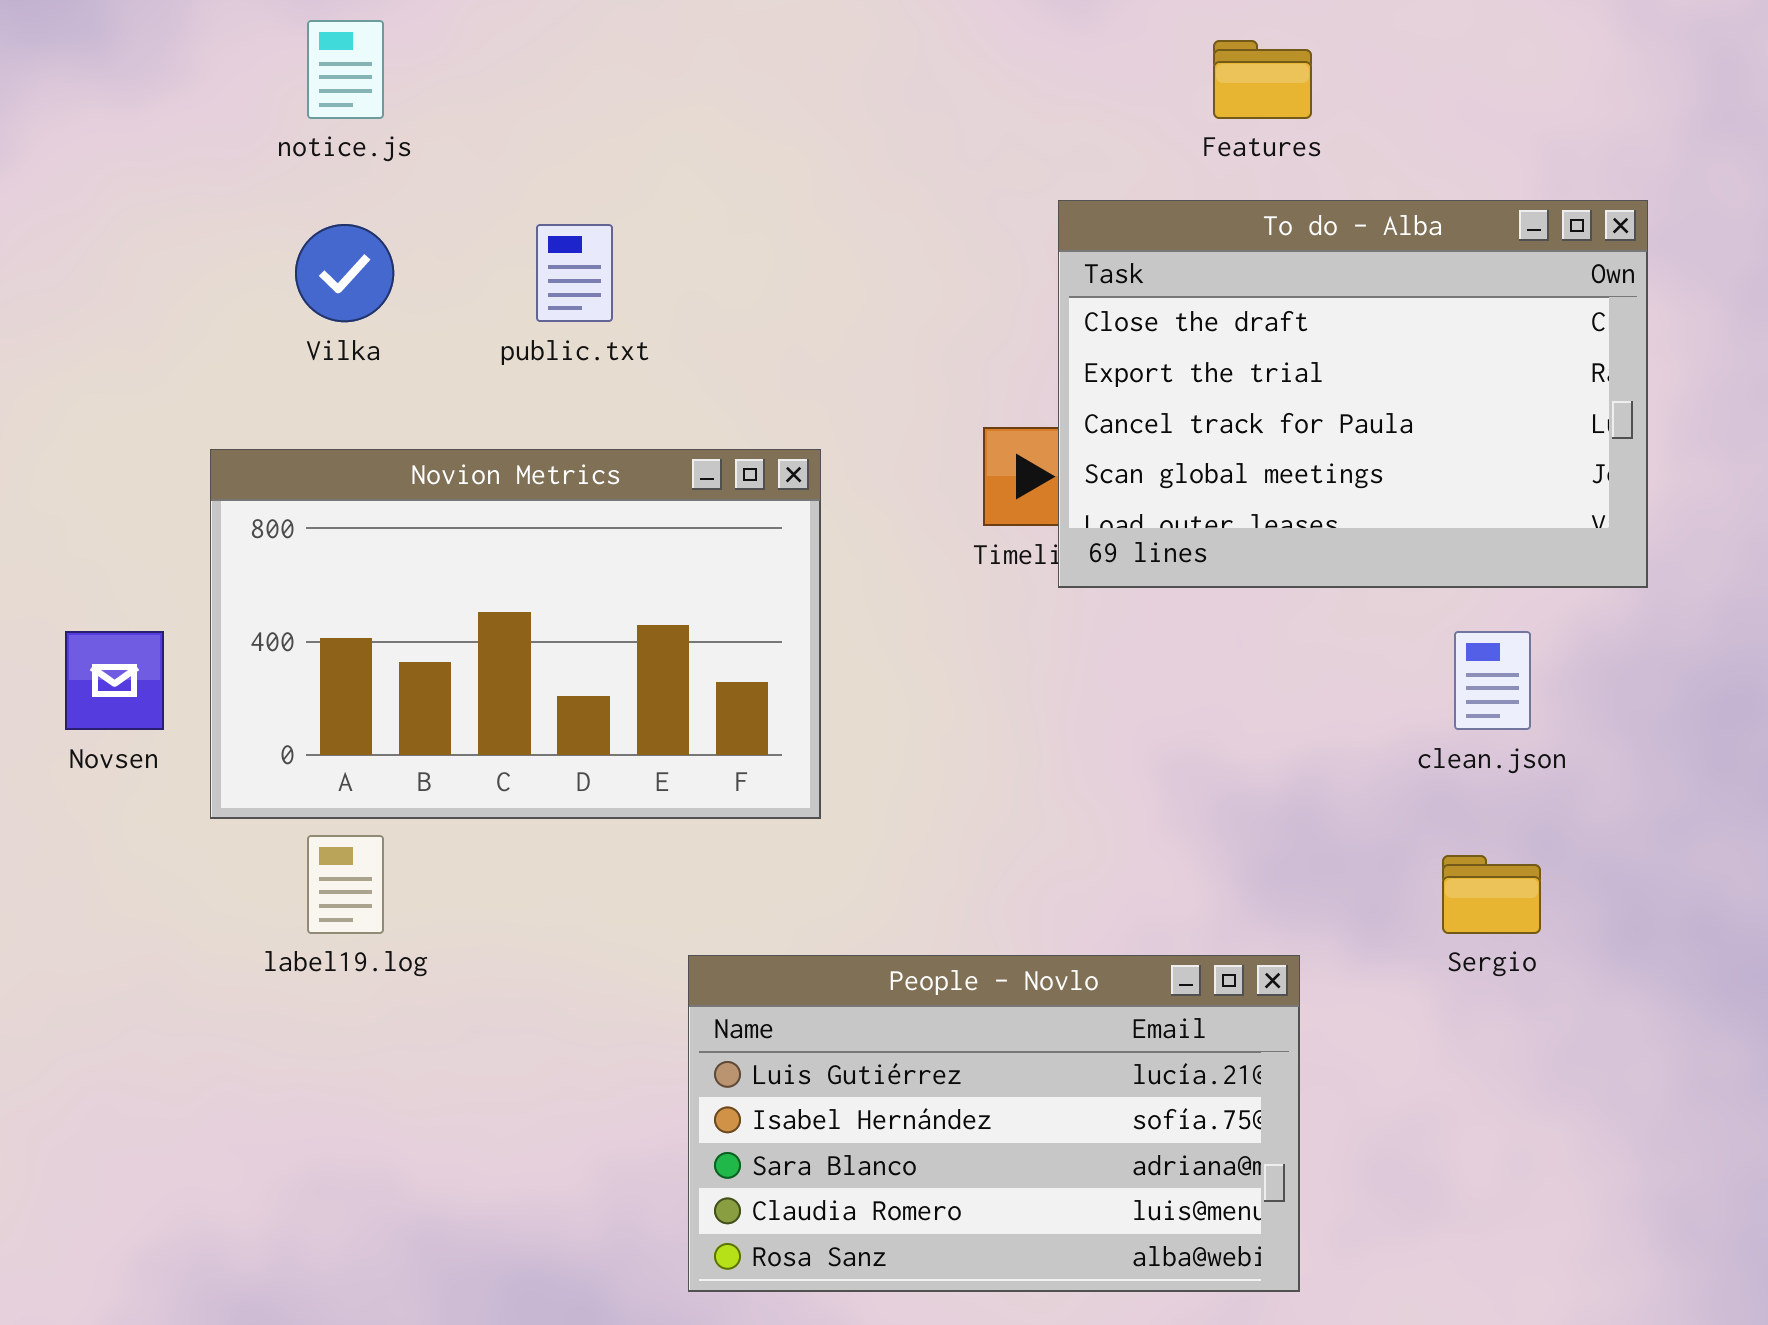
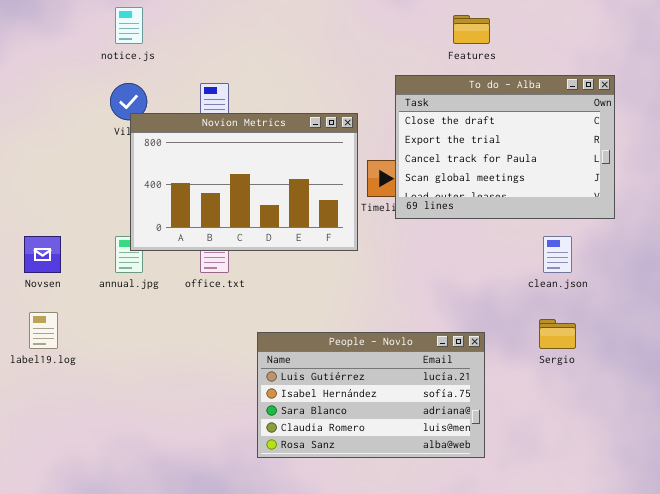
Novion Metrics: [210,449,821,819] -> [130,113,358,251], moved
label19.log: [307,835,384,934] -> [29,312,58,349], moved
People - Novlo: [688,955,1300,1292] -> [257,332,485,458], moved

